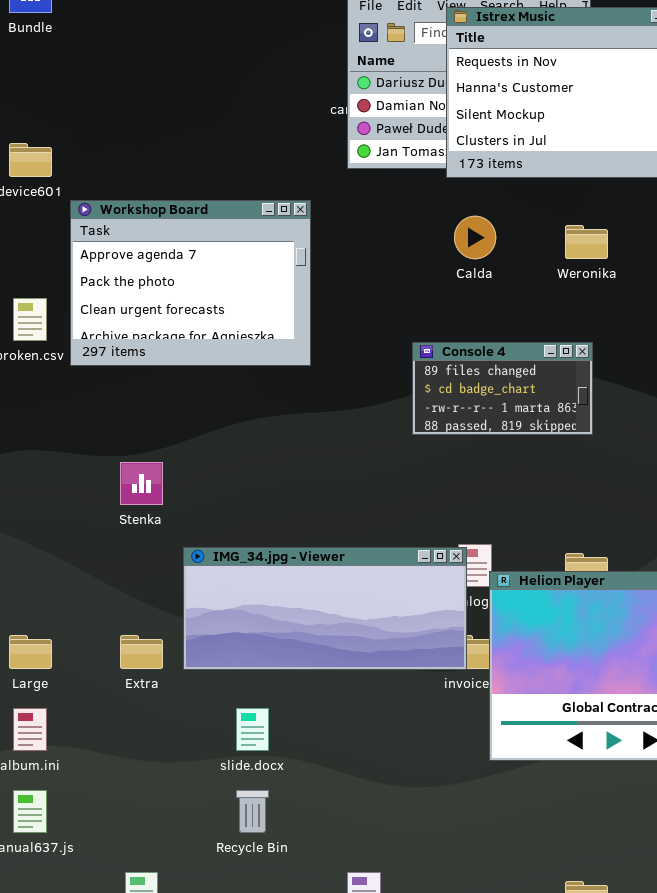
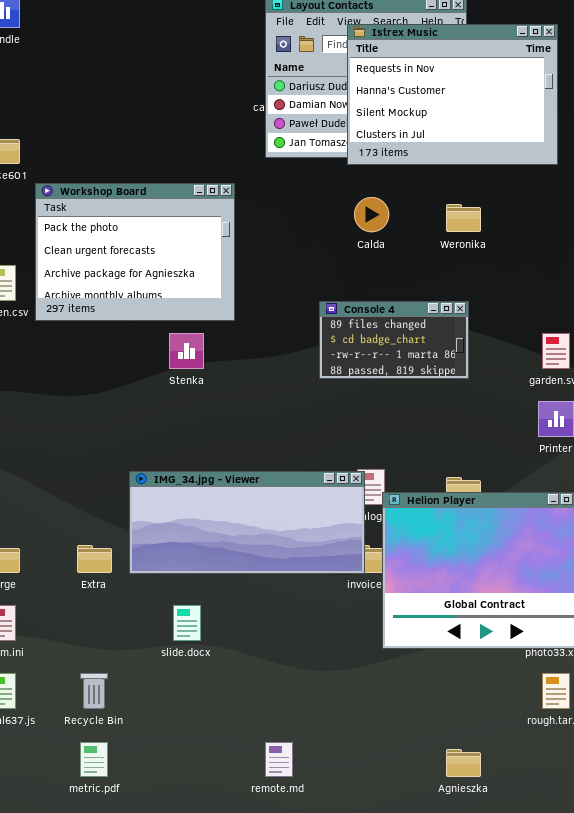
Workshop Board: [70,200,311,366] -> [35,183,235,321], scrolled down 1 row
Stenka: [120,462,163,505] -> [169,333,204,369], moved
Recycle Bin: [236,790,269,833] -> [80,673,108,709], moved

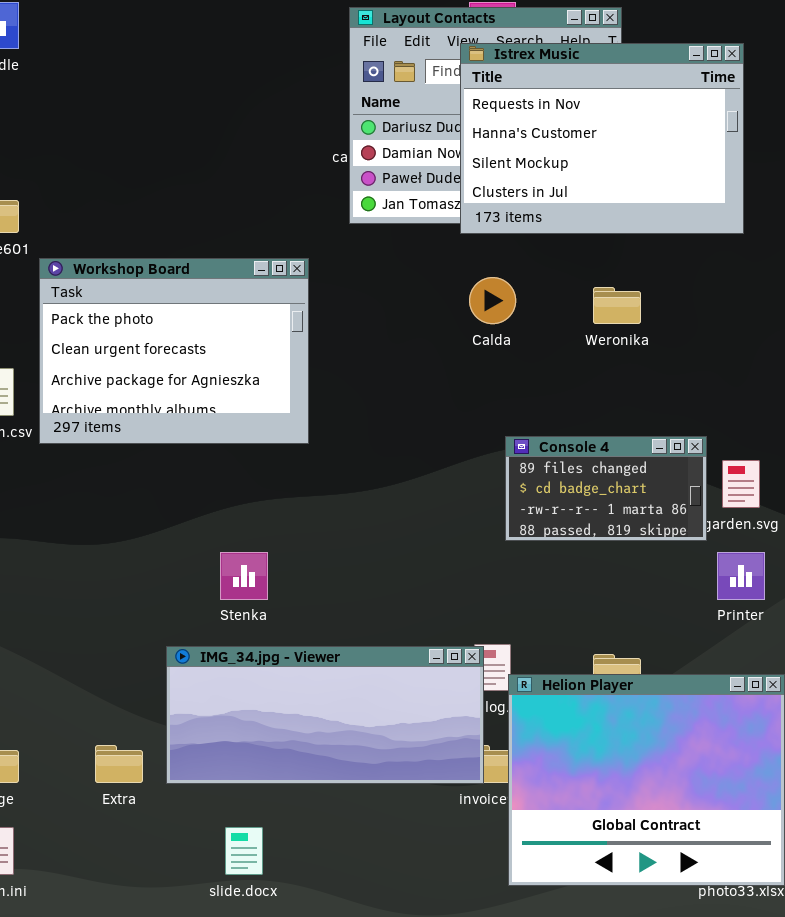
Console 4: [319,301,469,379] -> [505,436,707,541], moved
Stenka: [169,333,204,369] -> [220,552,268,600], moved

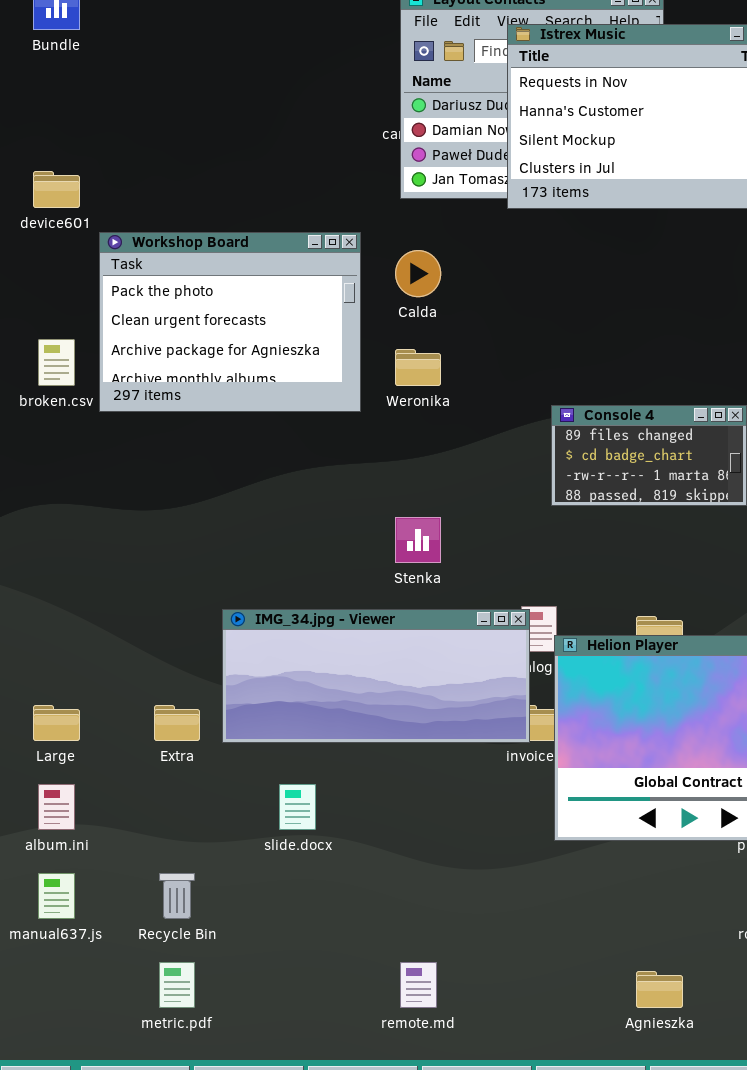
Calda: [469,277,516,324] -> [395,250,441,297], moved
Weronika: [593,287,641,324] -> [395,349,441,386], moved
Stenka: [220,552,268,600] -> [395,517,441,563], moved

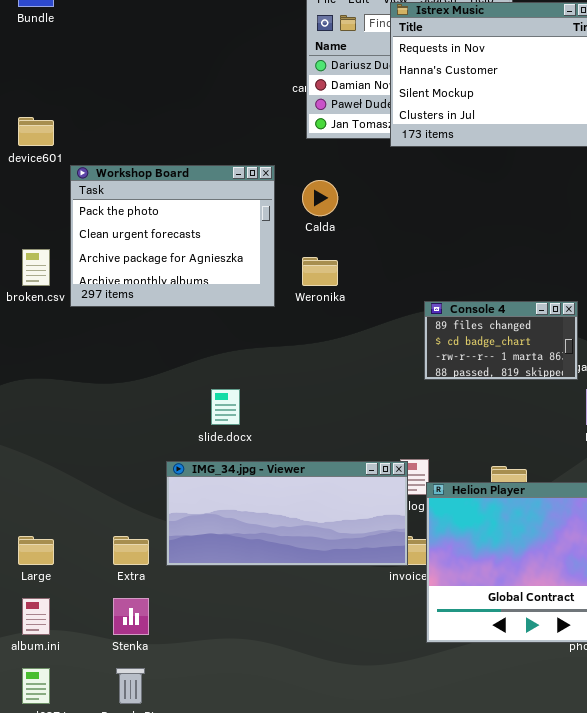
Stenka: [395,517,441,563] -> [113,598,149,635], moved
slide.docx: [279,784,316,830] -> [211,389,240,425], moved

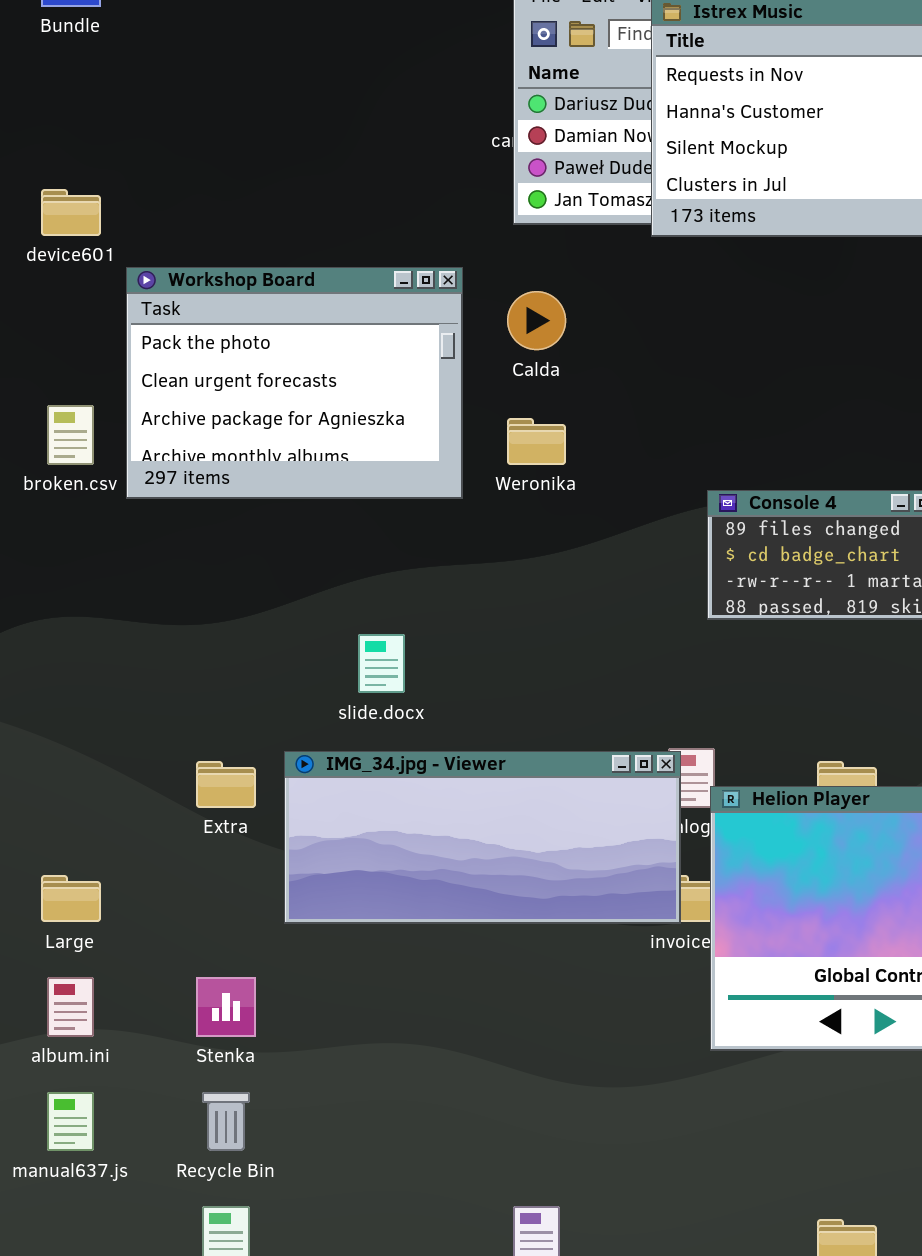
Extra: [113,536,149,565] -> [196,761,256,808], moved

